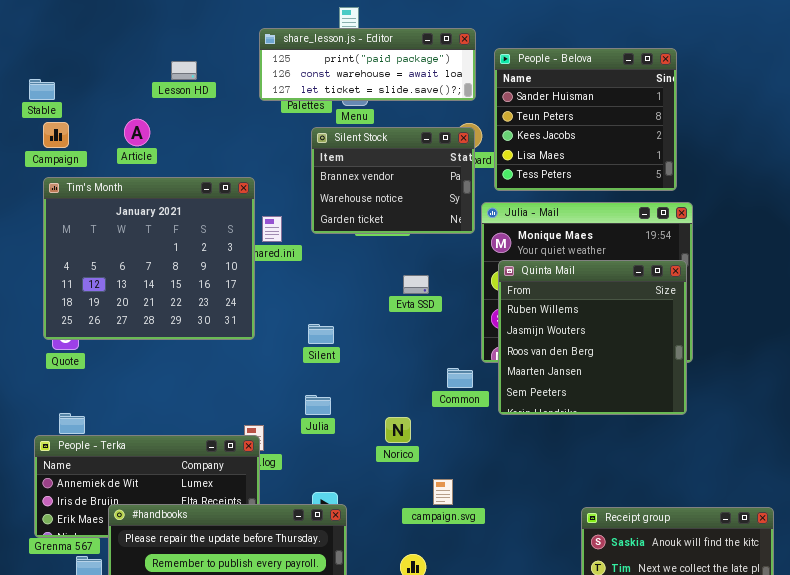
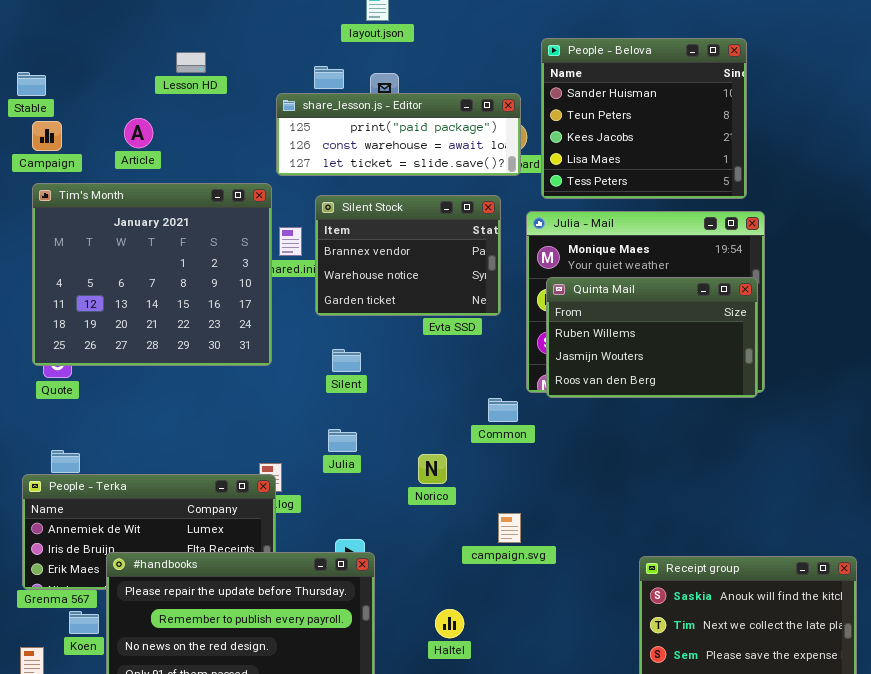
share_lesson.js - Editor: [259,28,476,101] -> [276,93,521,176], moved
Silent Stock: [311,127,475,234] -> [315,195,501,316], moved
Quinta Mail: [498,260,687,415] -> [546,277,758,398], resized
campaign.svg: [433,479,453,505] -> [498,513,521,543], moved

